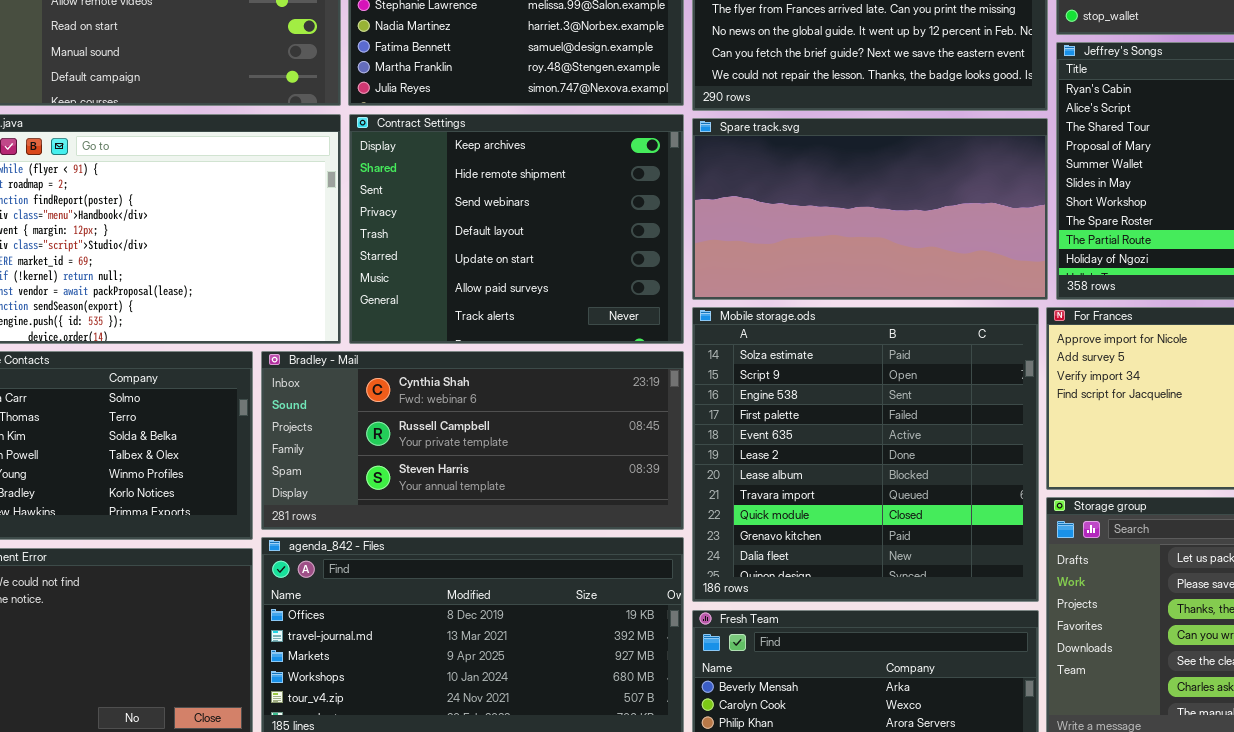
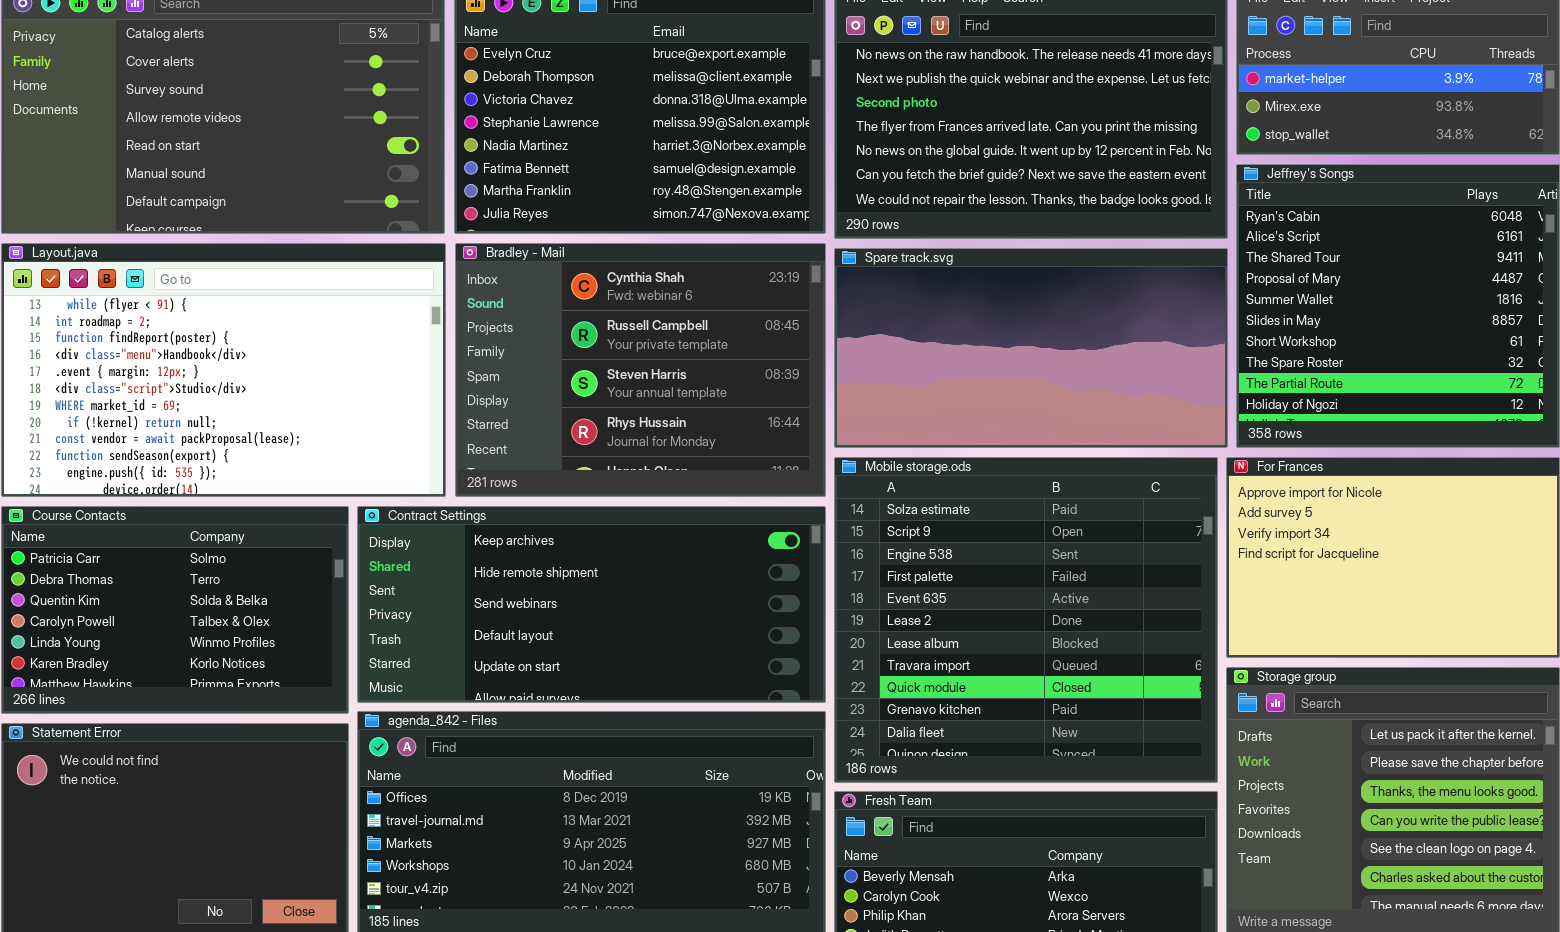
Contract Settings: [349,114,684,344] -> [357,506,826,703], moved, resized
Bradley - Mail: [261,351,684,530] -> [455,243,826,497], moved, resized

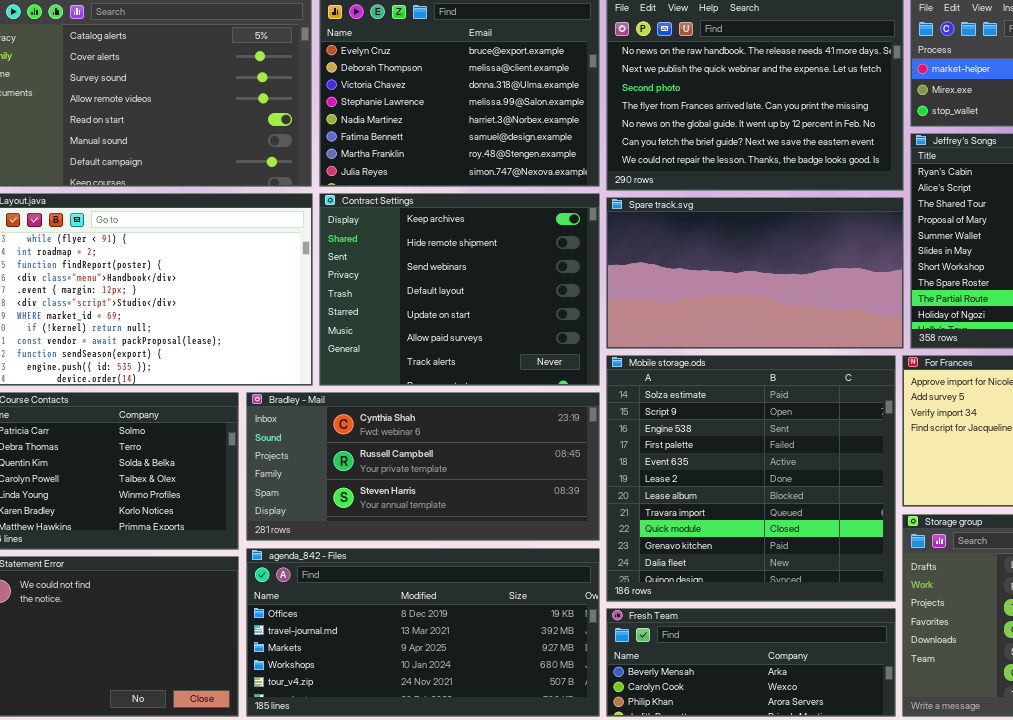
Bradley - Mail: [455,243,826,497] -> [246,392,600,541], moved, resized
Contract Settings: [357,506,826,703] -> [319,193,600,386], moved, resized

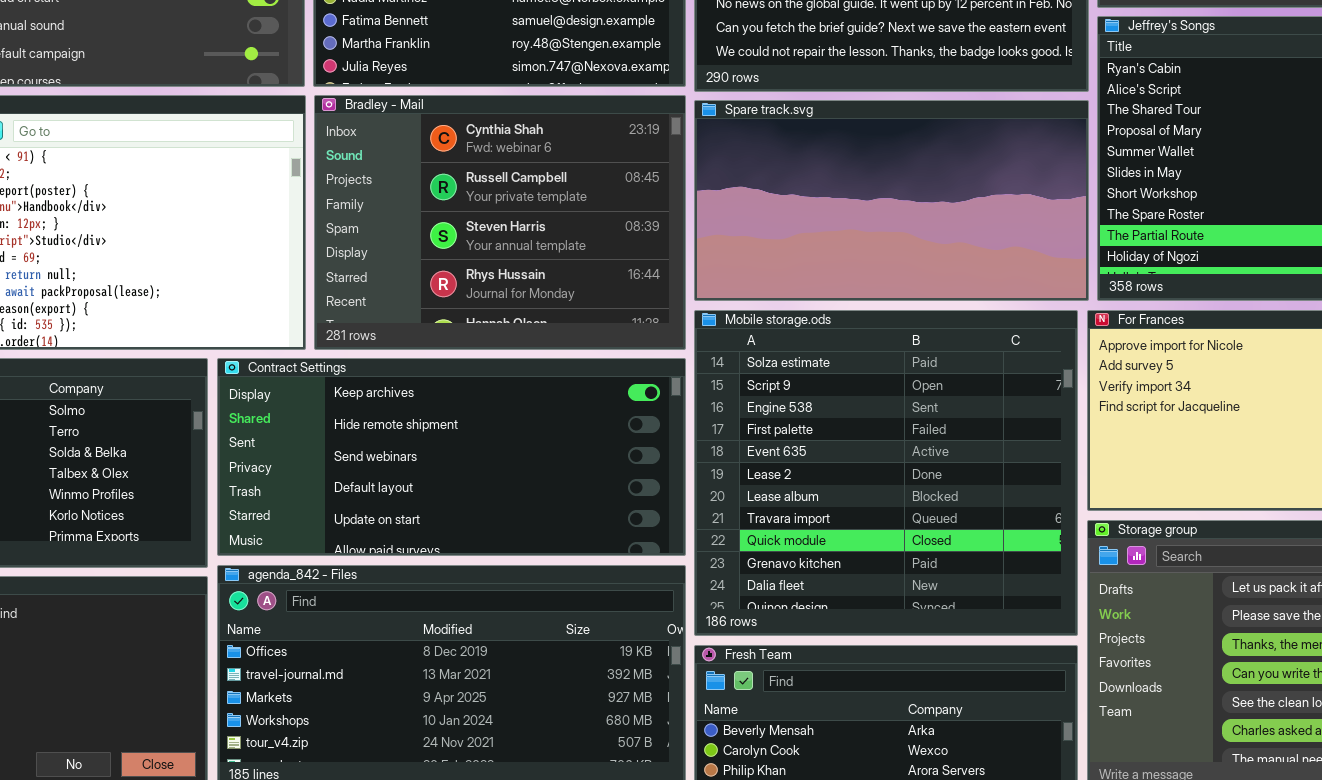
Contract Settings: [319,193,600,386] -> [217,358,686,556], moved, resized
Bradley - Mail: [246,392,600,541] -> [314,95,686,350], moved, resized

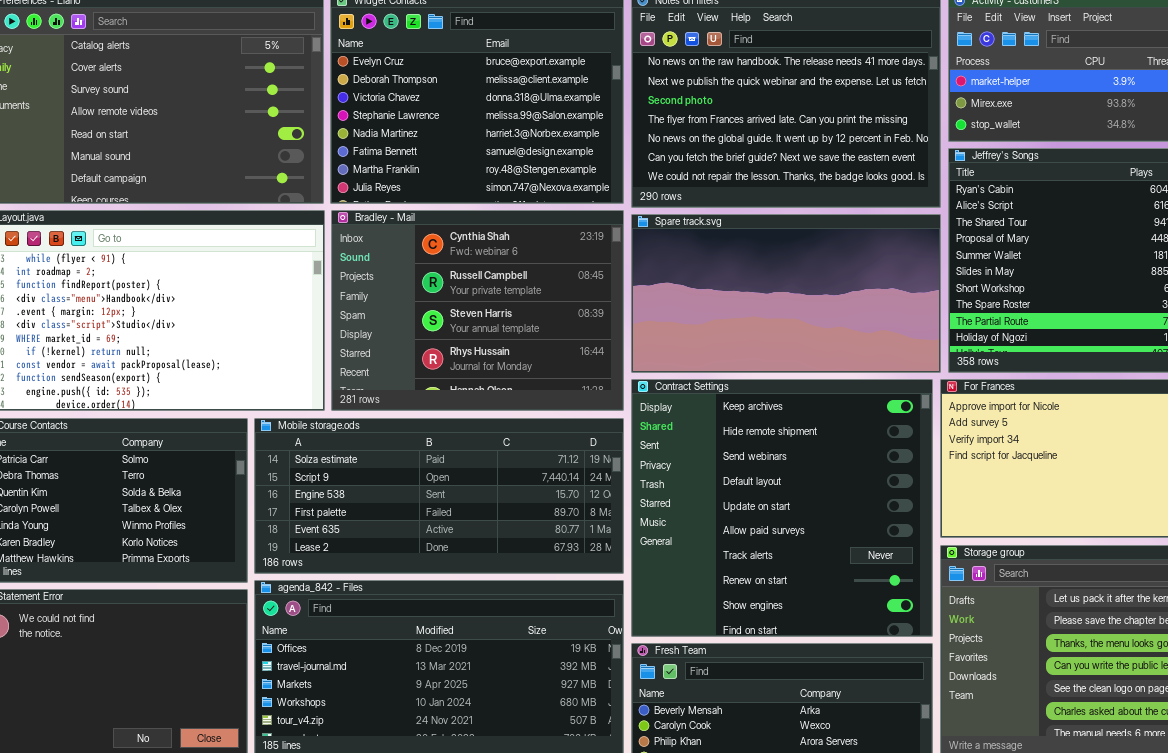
Mobile storage.ods: [694,310,1078,636] -> [254,418,624,574], moved, resized
Contract Settings: [217,358,686,556] -> [631,379,933,637], moved, resized

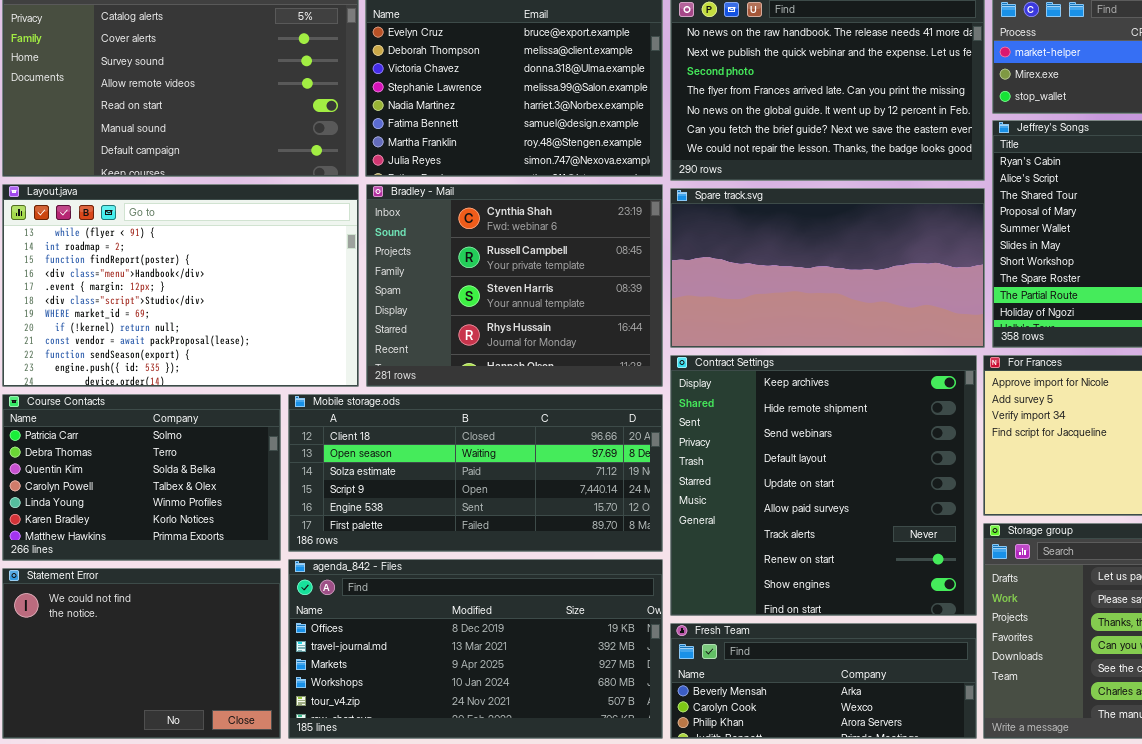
Mobile storage.ods: [254,418,624,574] -> [288,394,663,552], scrolled up 2 rows

